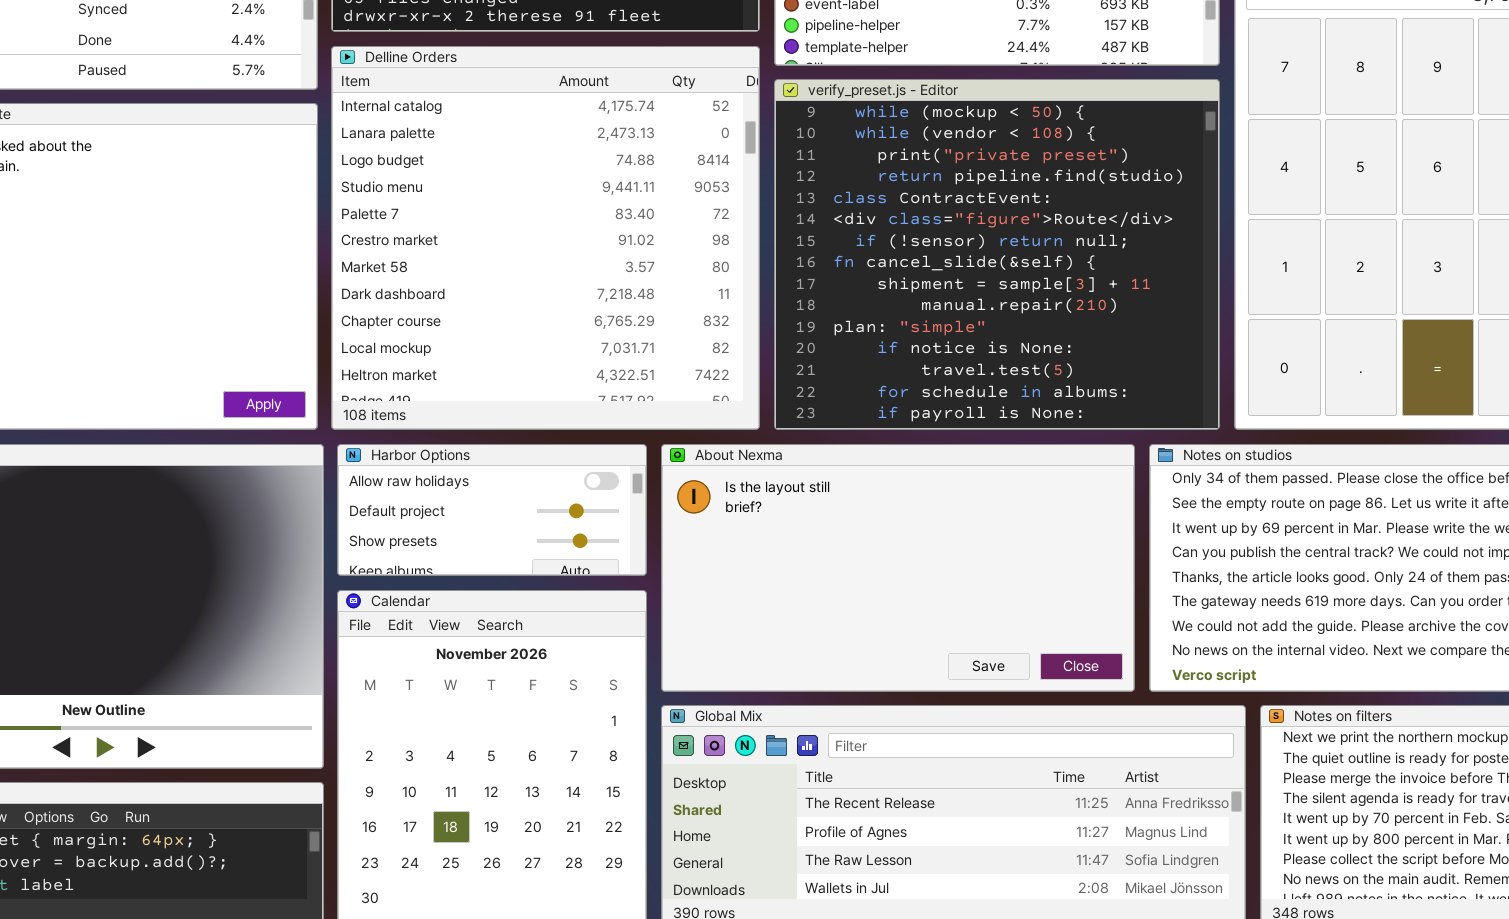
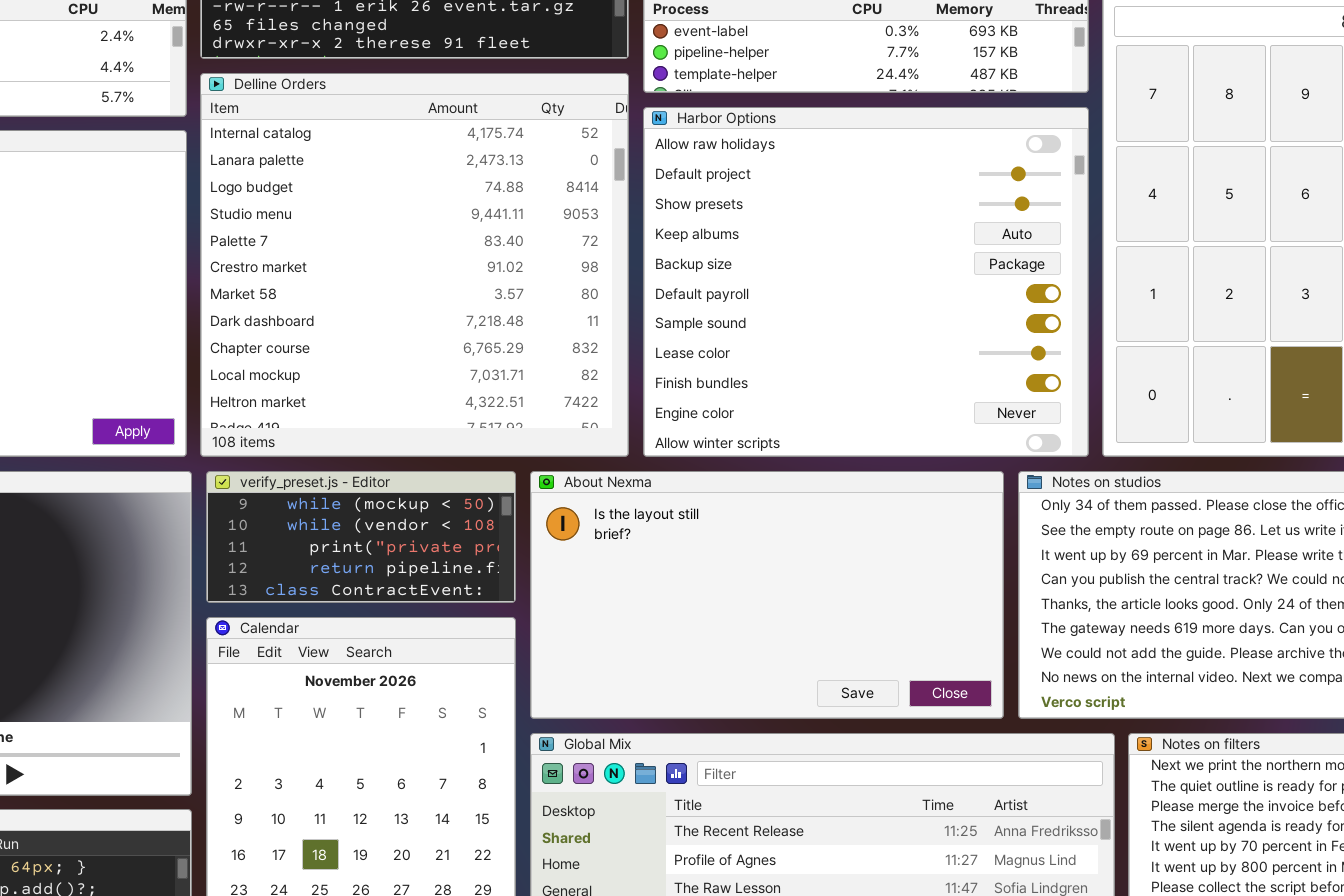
verify_preset.js - Editor: [774,79,1220,430] -> [206,471,516,603], moved, resized
Harbor Options: [337,444,647,576] -> [643,107,1089,457], moved, resized

